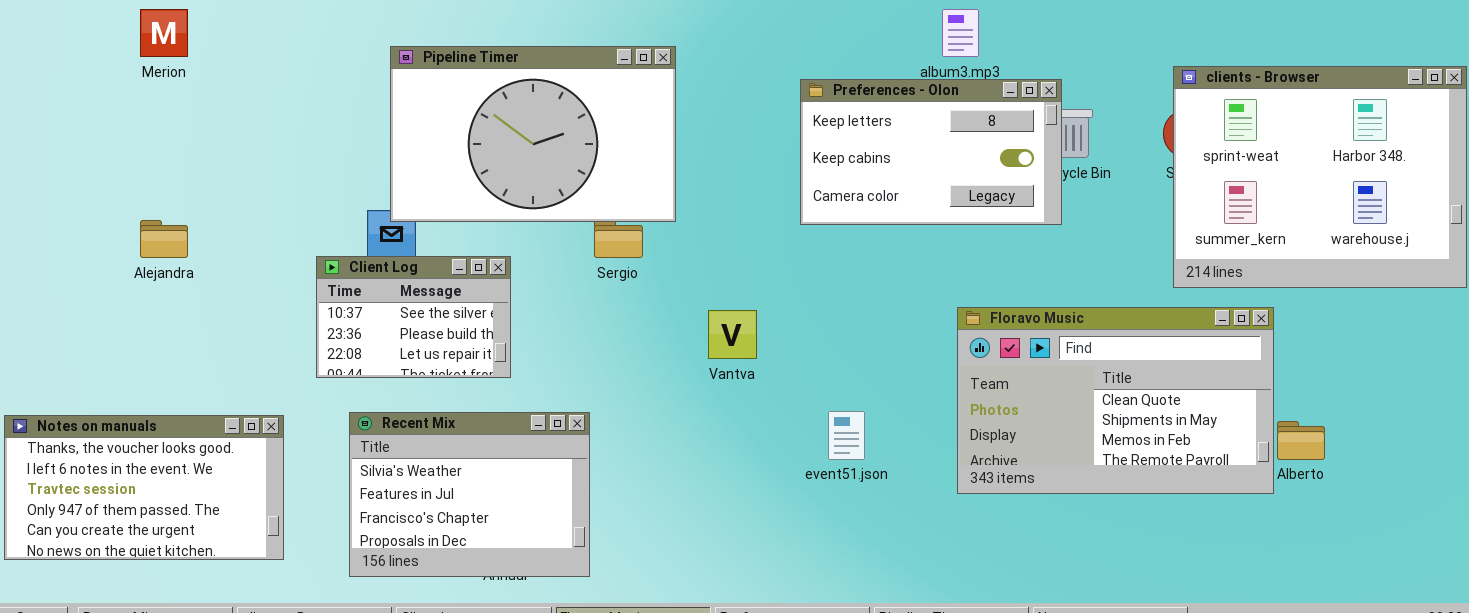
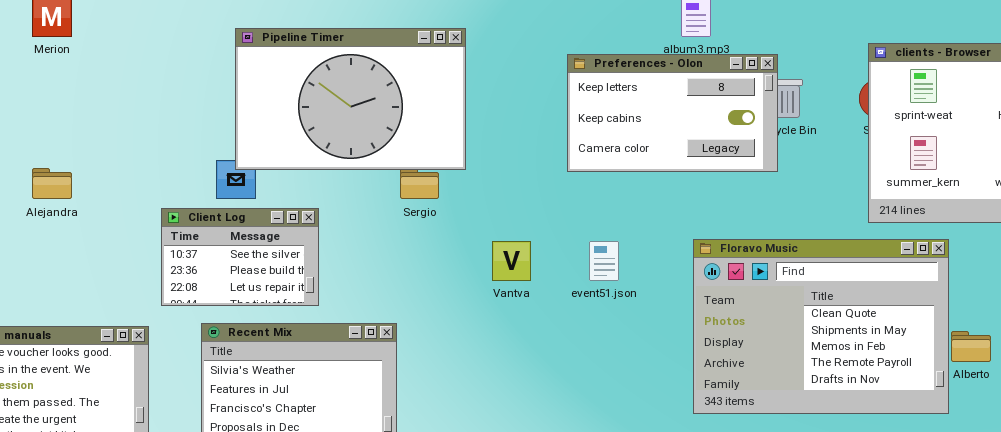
Client Log: [316,256,511,378] -> [161,208,319,306], moved
Floravo Music: [957,307,1274,494] -> [693,239,949,414], resized
event51.json: [828,411,865,460] -> [589,241,619,281], moved

